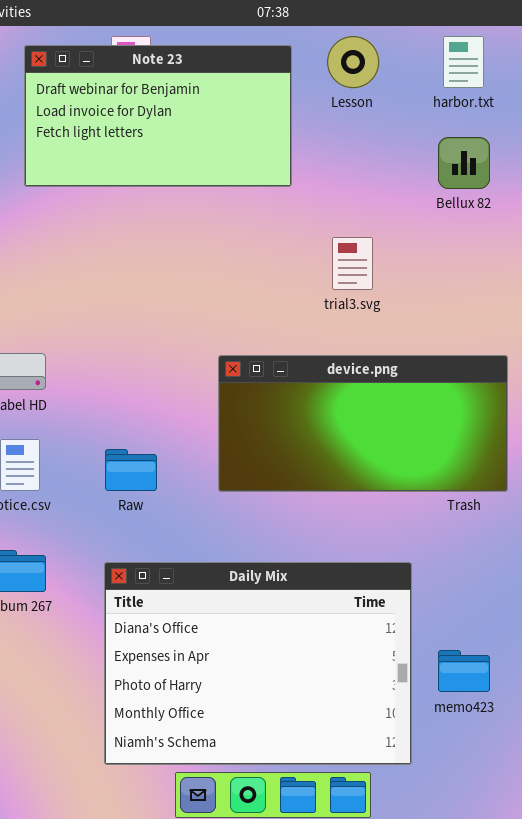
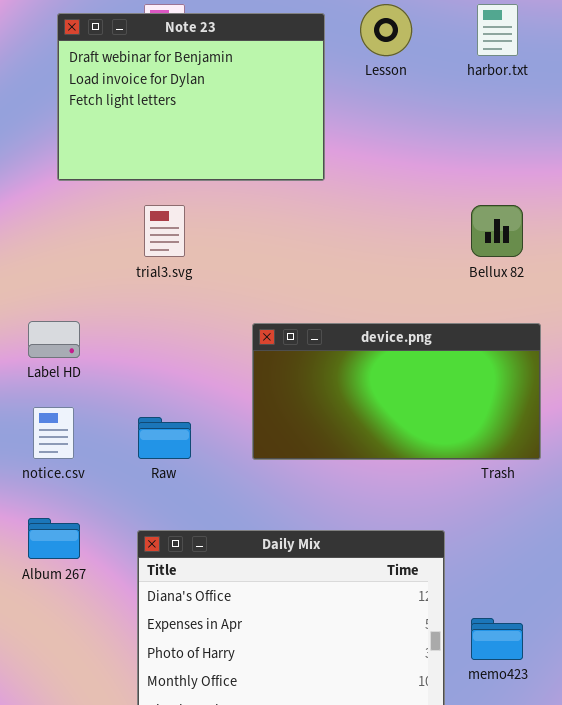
Note 23: [24,45,292,187] -> [57,13,325,181], resized
Bellux 82: [438,137,490,189] -> [471,205,523,257], moved
trial3.svg: [332,237,373,290] -> [144,205,185,257], moved

